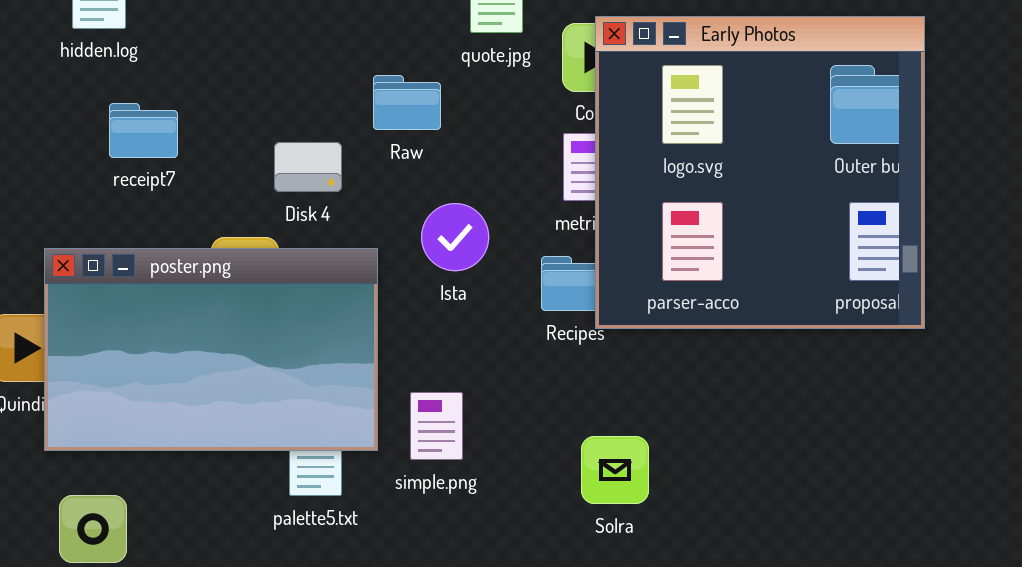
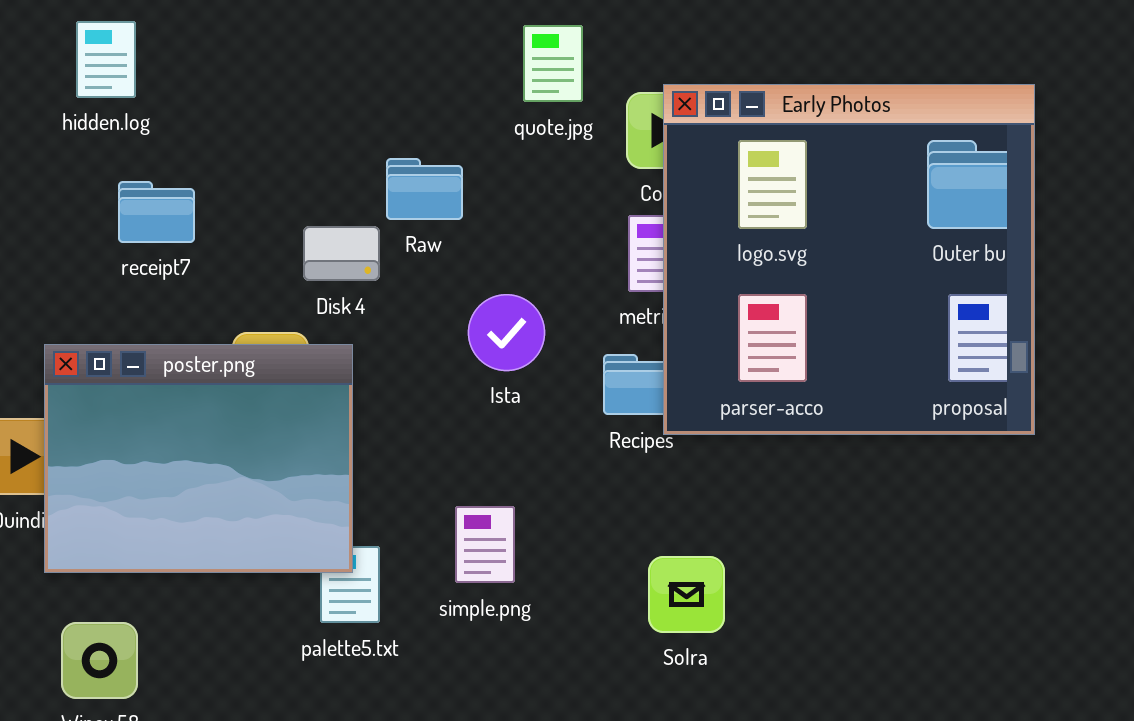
Raw: [373,75,441,130] -> [386,158,463,220], moved
poster.png: [44,248,378,451] -> [44,344,353,573], resized

